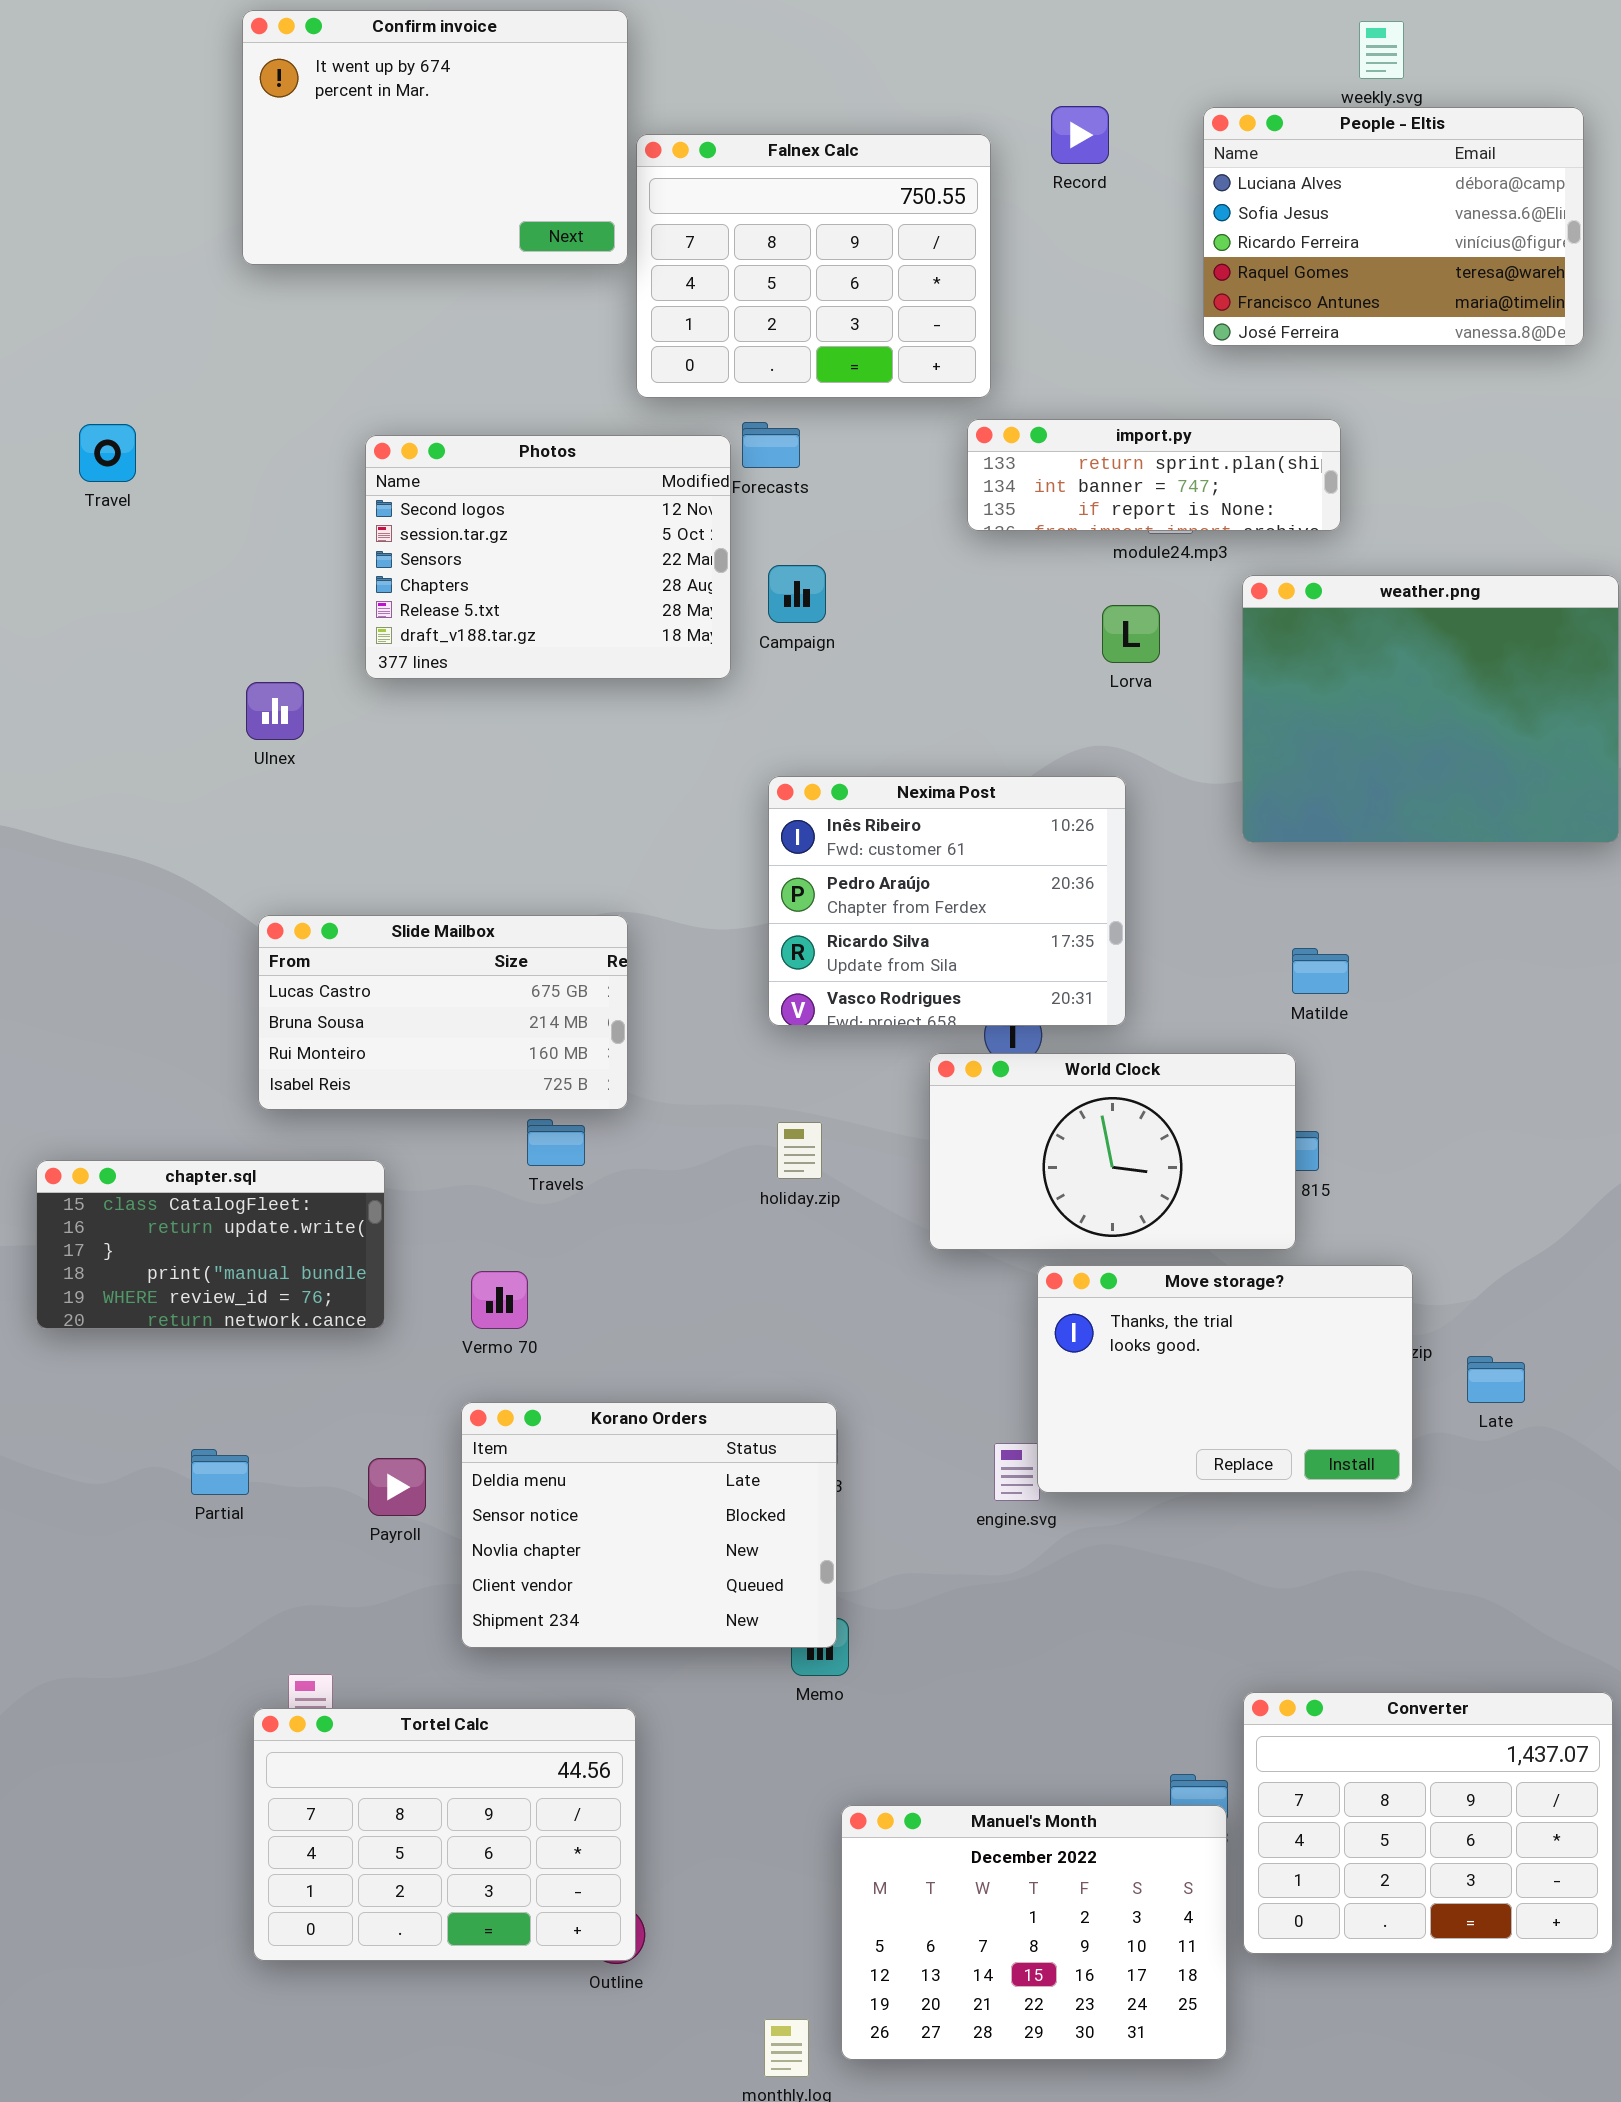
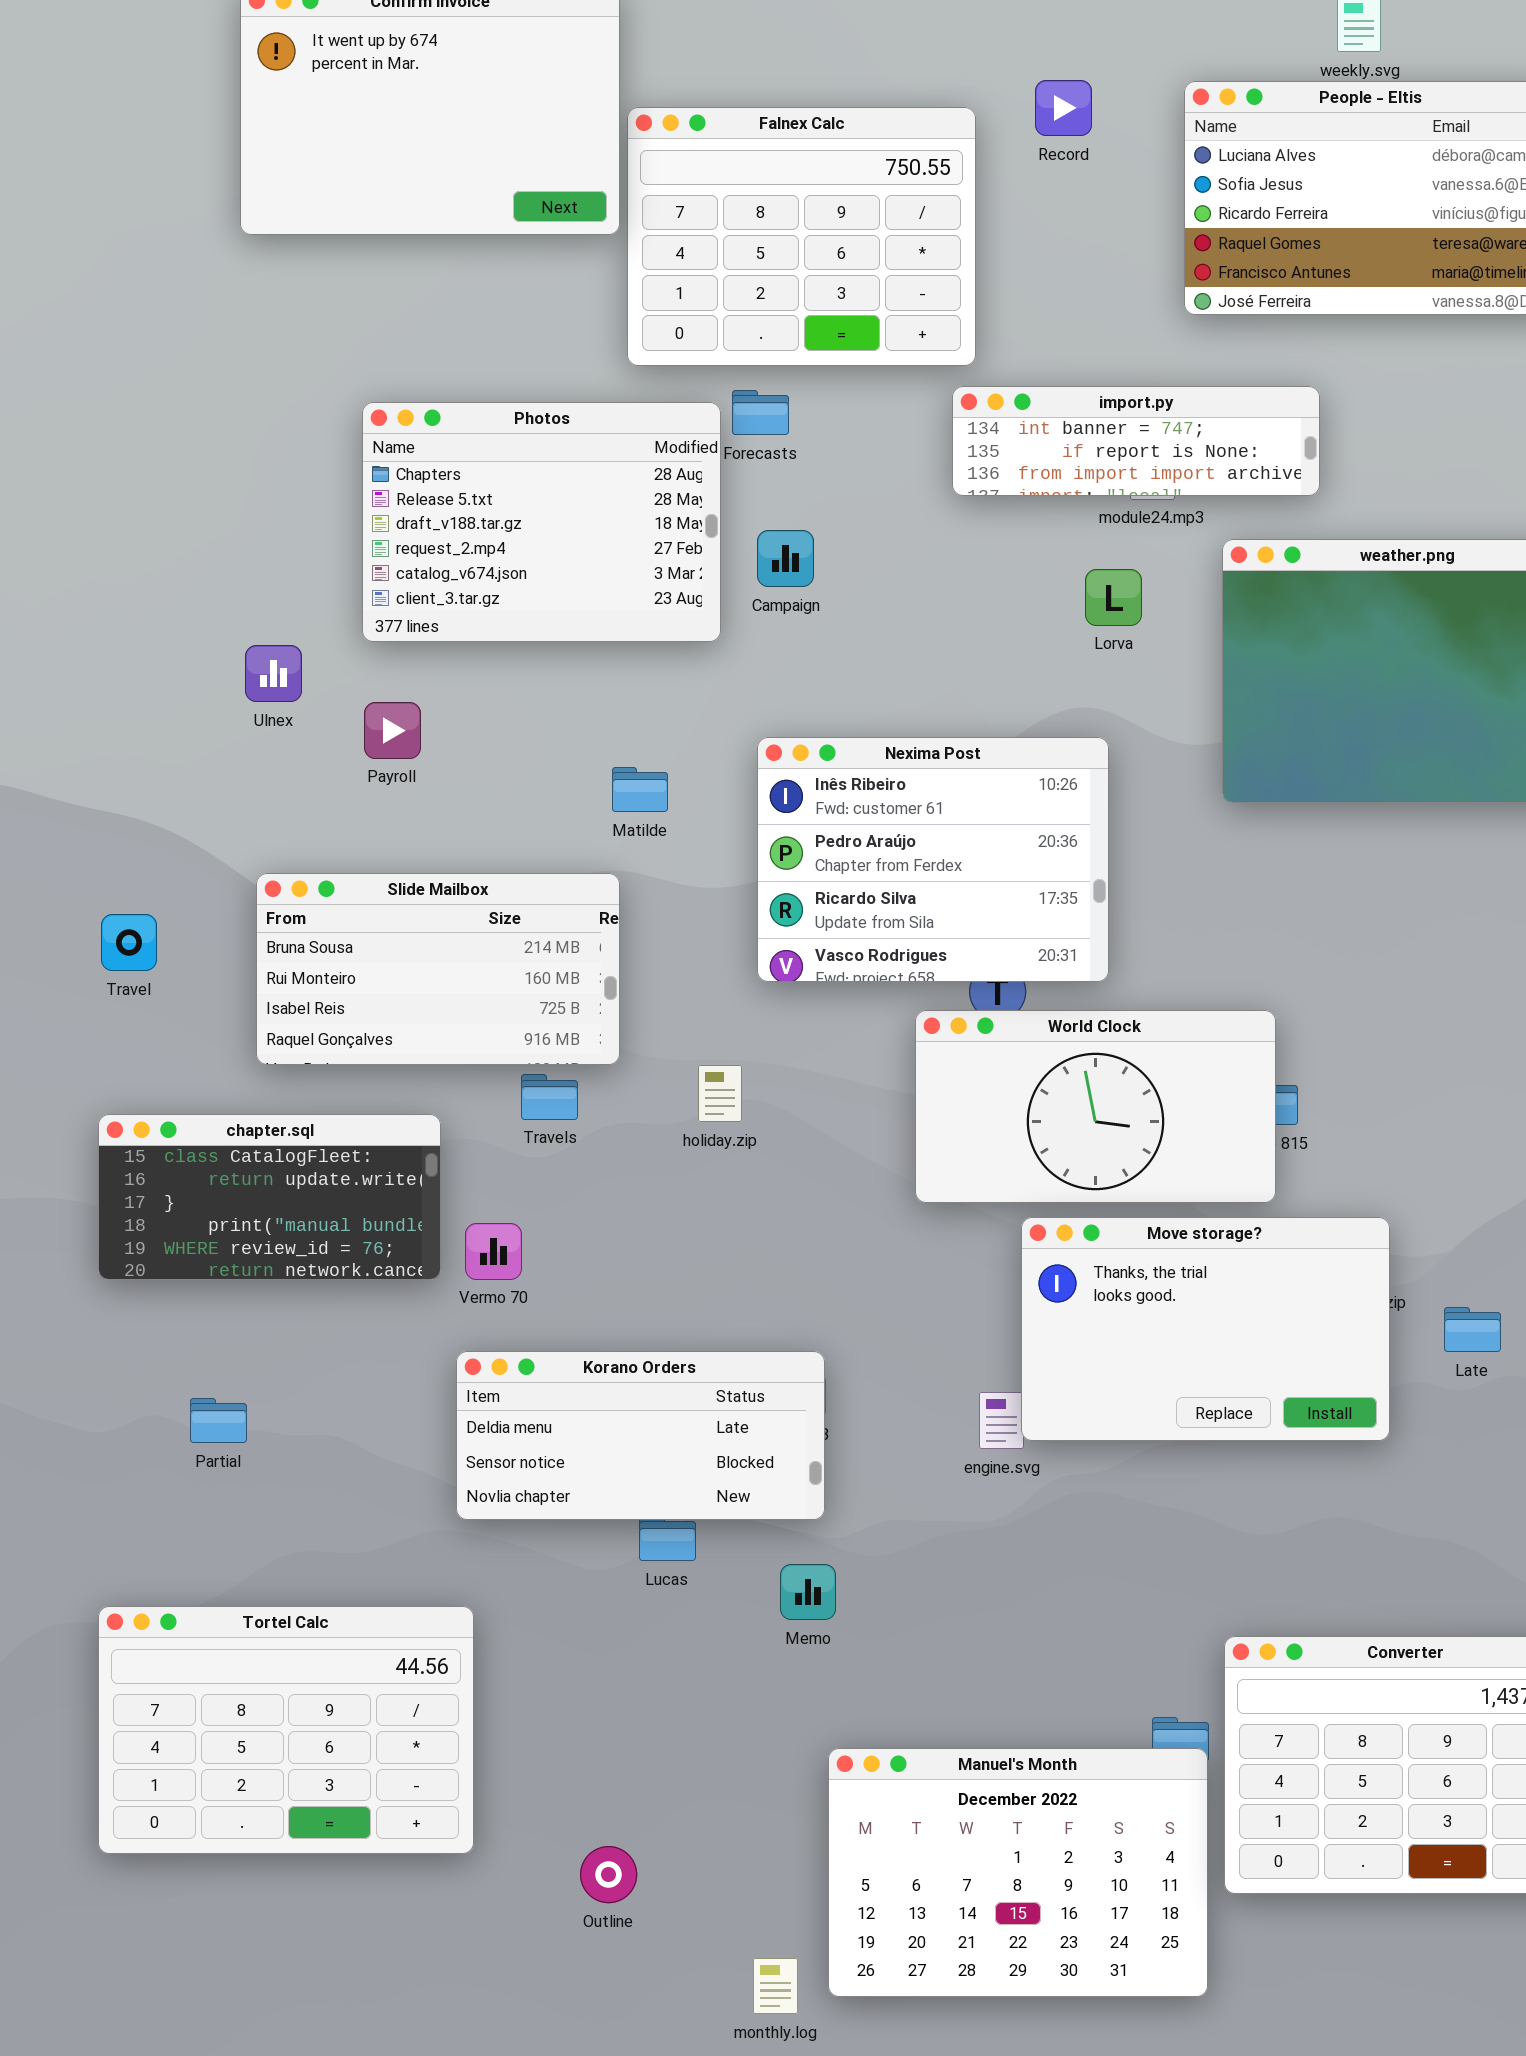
import.py: [967,419,1341,531] -> [952,386,1320,496], scrolled down 1 row
Travel: [79,424,136,482] -> [101,914,157,971], moved
Photos: [365,435,731,679] -> [362,402,721,642], scrolled down 3 rows
Slide Mailbox: [258,915,628,1110] -> [256,873,620,1065], scrolled down 1 row
Matilde: [1292,948,1349,994] -> [612,767,668,812], moved
holiday.zip: [777,1122,822,1179] -> [698,1065,742,1122], moved
chapter.sql: [36,1160,385,1329] -> [98,1114,441,1280], moved
Korano Orders: [461,1402,837,1648] -> [456,1351,825,1520], resized
Payroll: [368,1458,426,1516] -> [364,702,421,759], moved
Tortel Calc: [253,1708,636,1961] -> [98,1606,474,1854], moved

